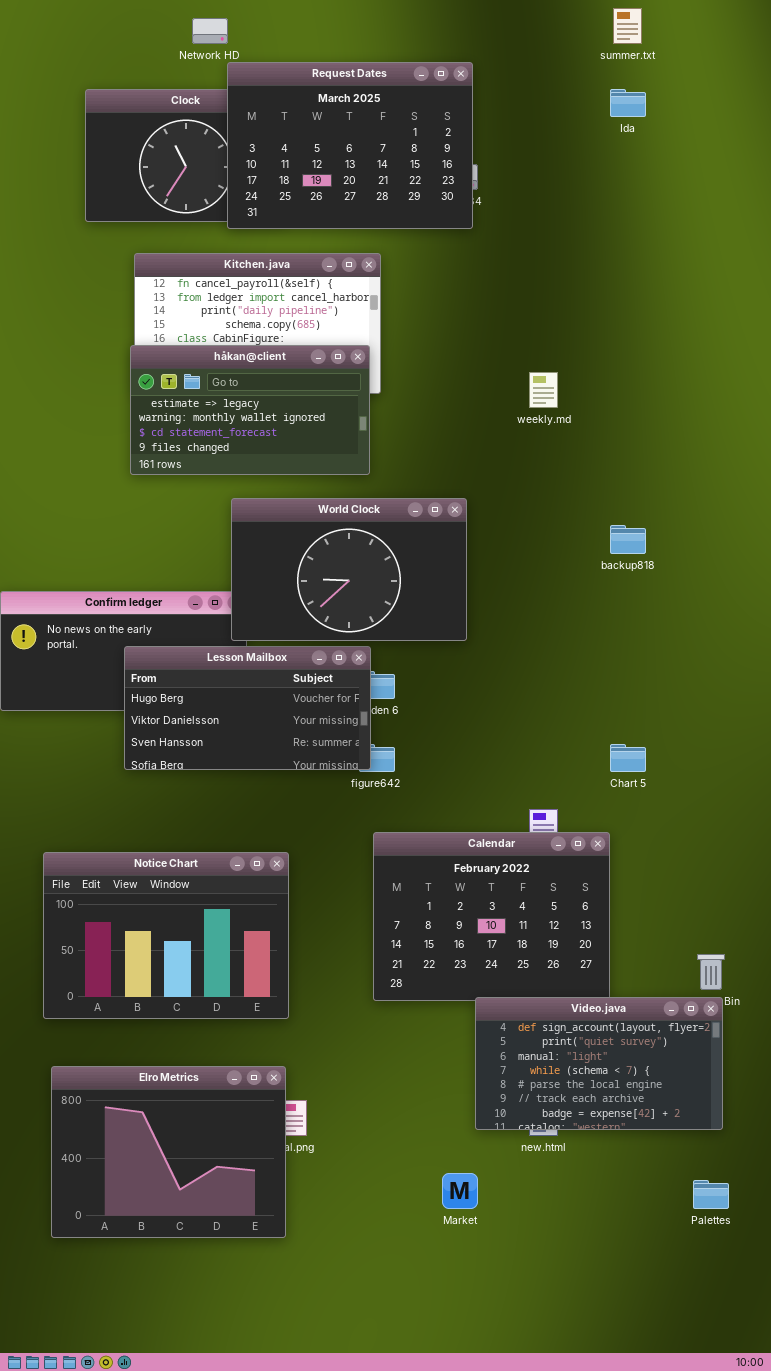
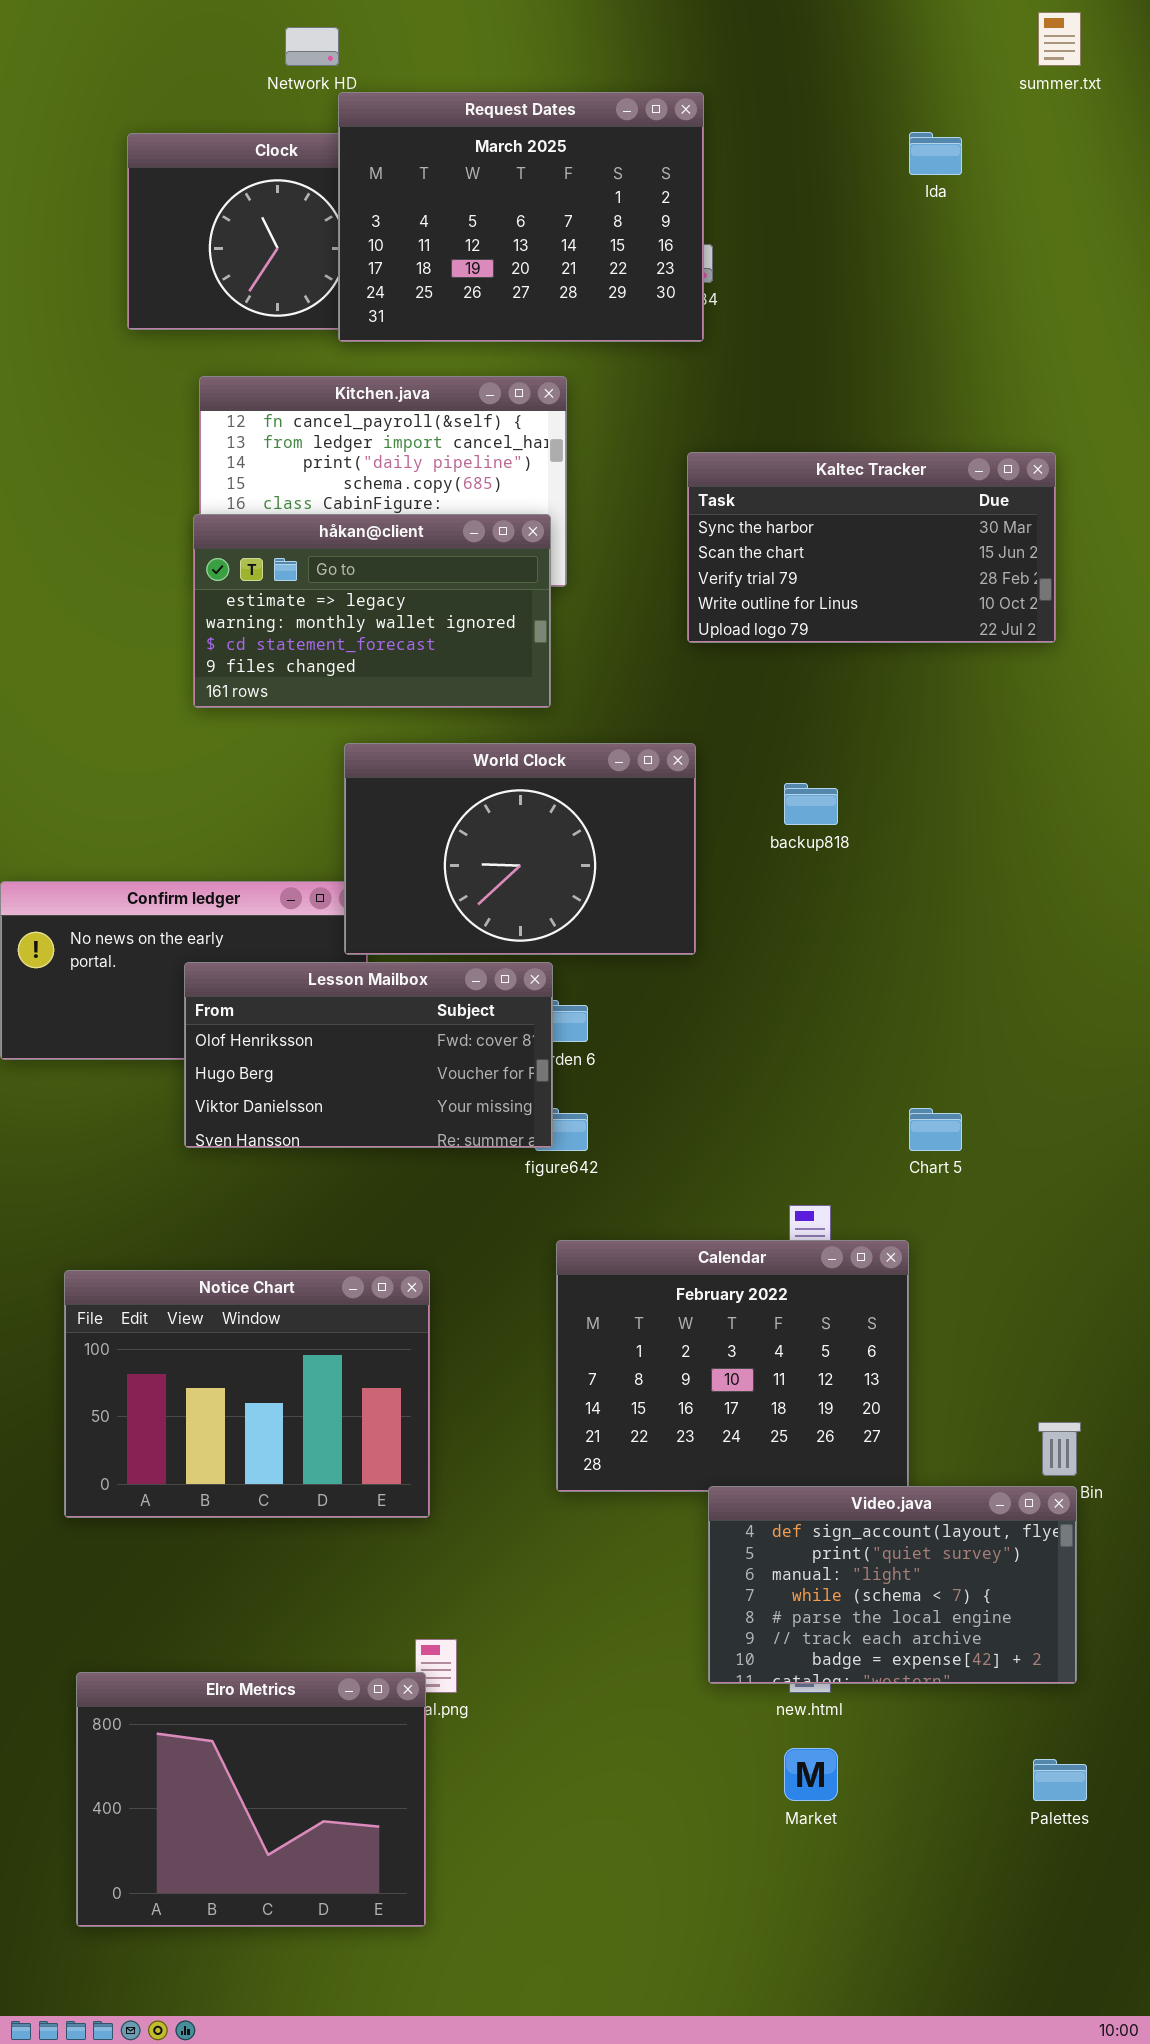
summer.txt: [613,8,642,44] -> [1038,12,1081,66], moved
Kaltec Tracker: none -> [687,452,1056,643], opened
backup818: [610,525,646,554] -> [784,783,838,825], moved
Lesson Mailbox: [124,646,371,770] -> [184,962,553,1148], scrolled up 1 row
Elro Metrics: [51,1066,286,1238] -> [76,1672,426,1927], moved
Market: [442,1173,478,1209] -> [784,1748,838,1801], moved

